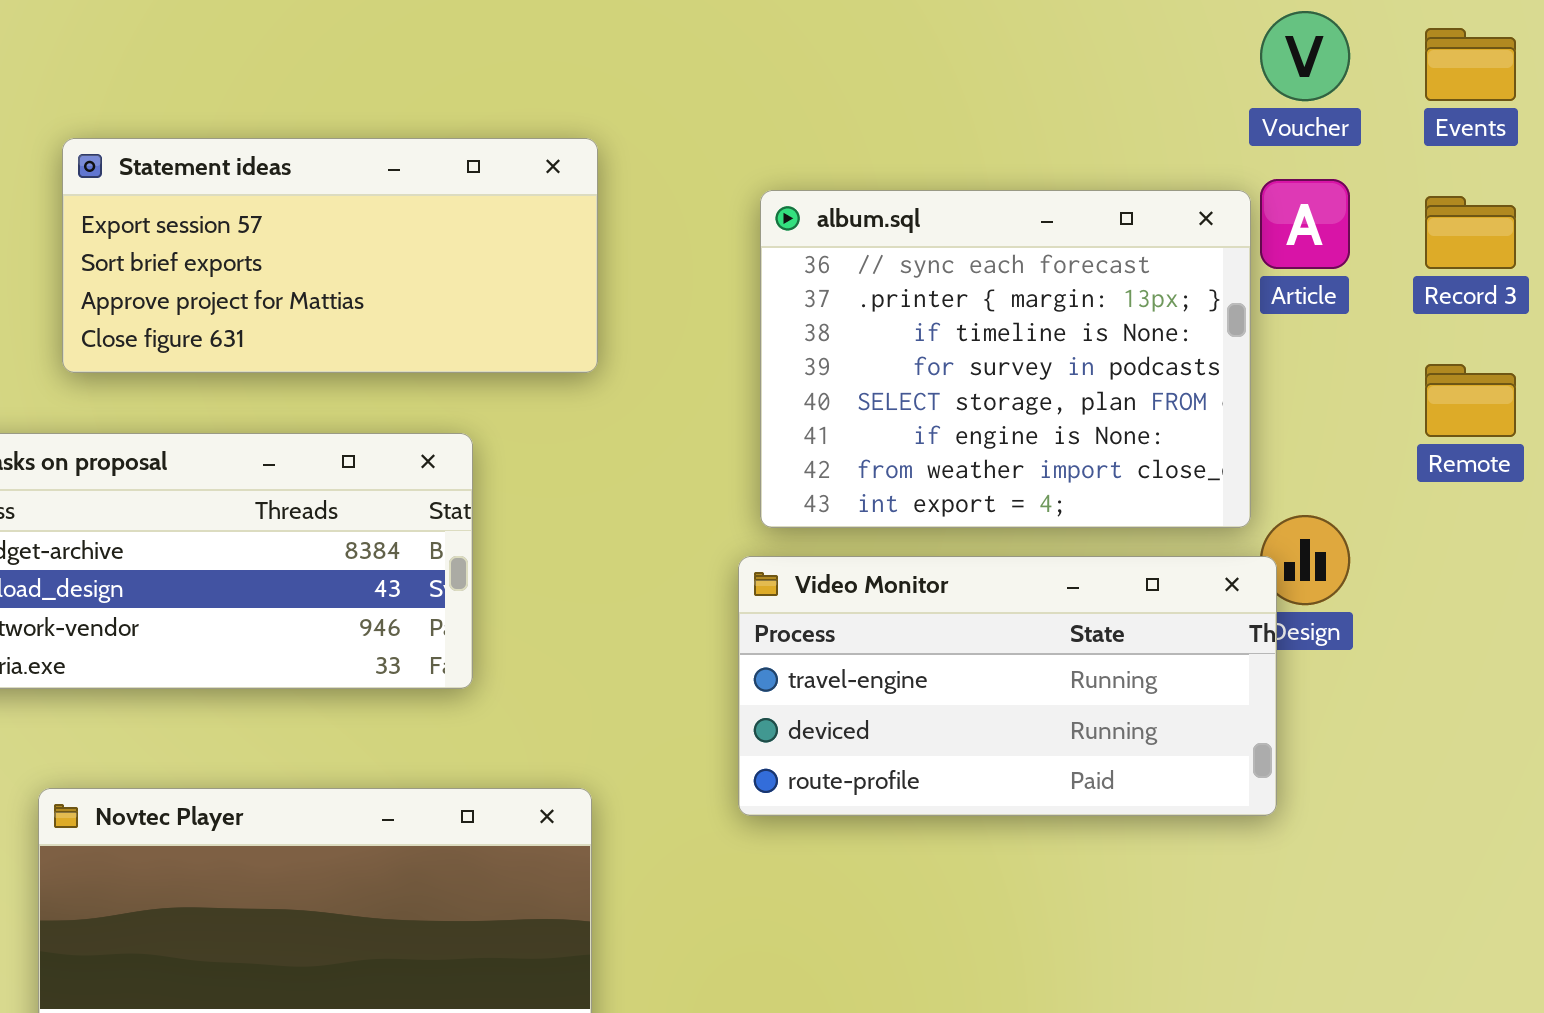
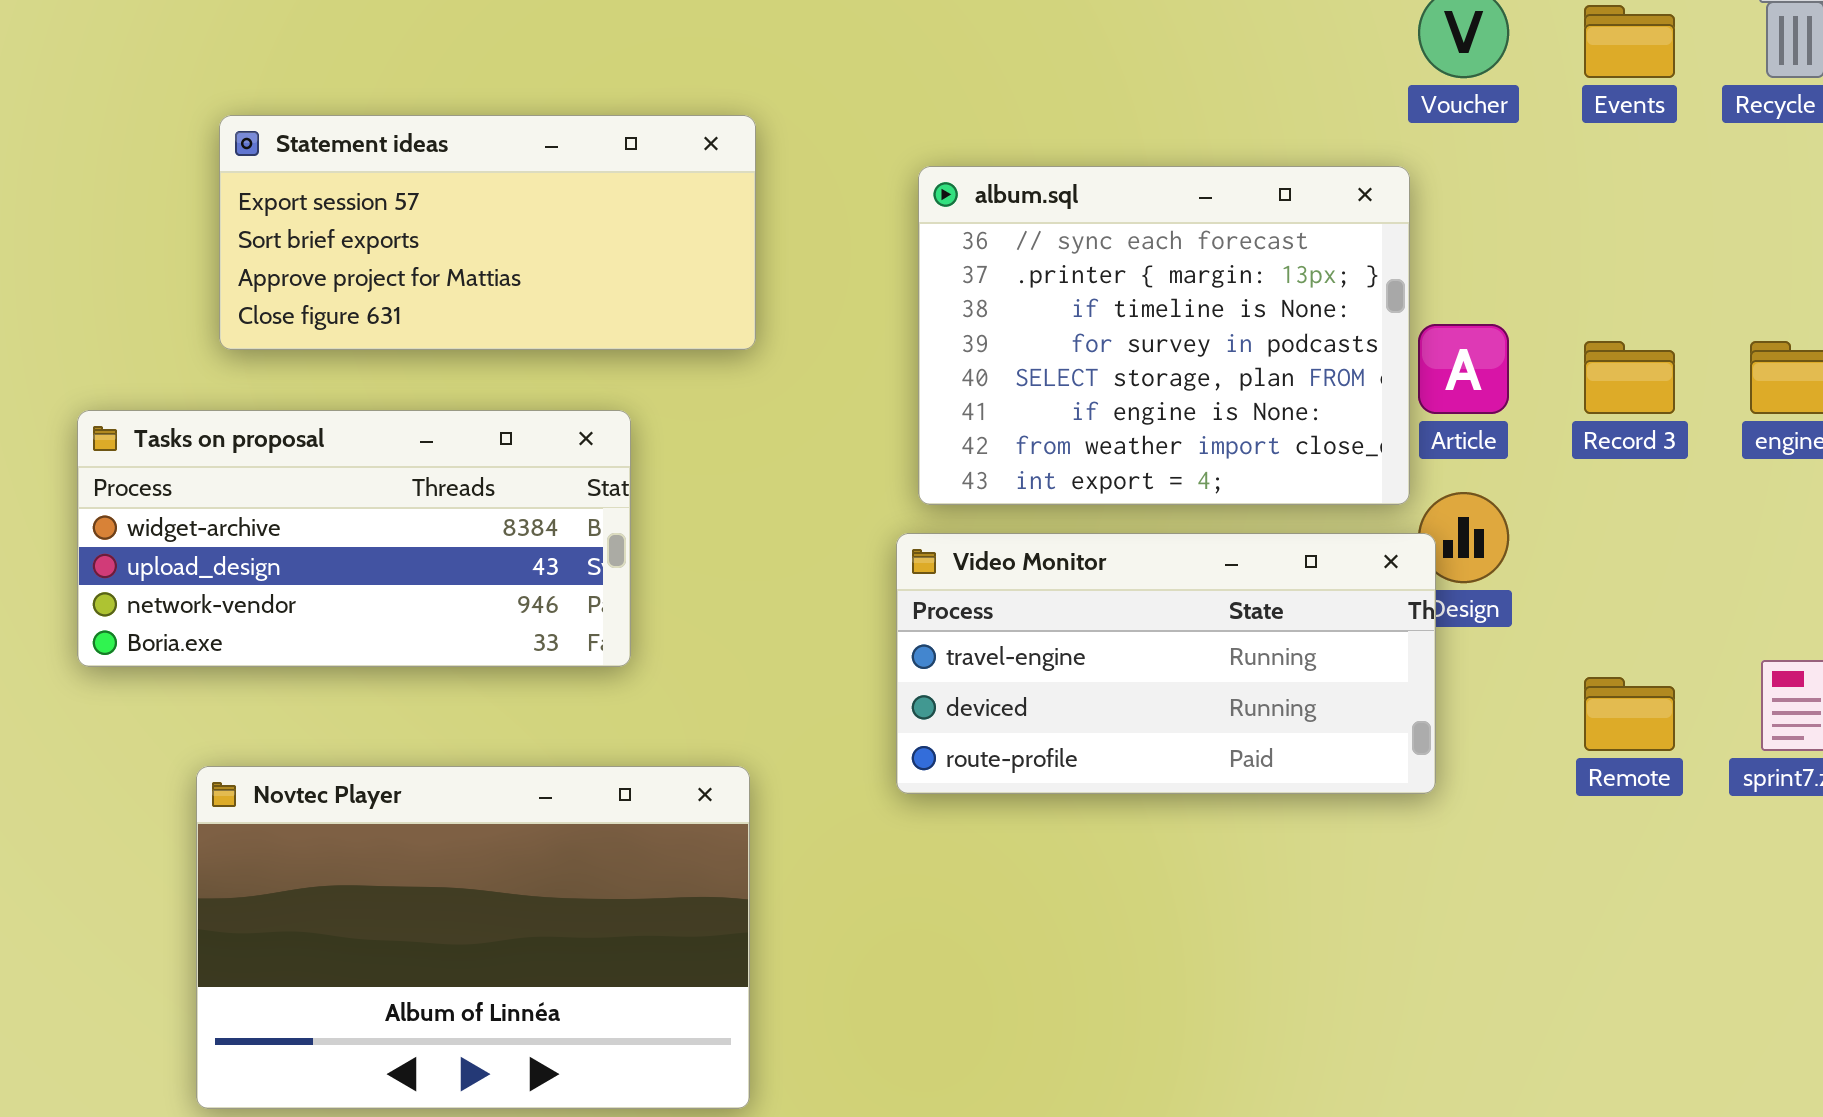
Article: [1260,179,1350,269] -> [1418,324,1509,414], moved
Record 3: [1425,196,1516,269] -> [1584,341,1675,414], moved
Remote: [1425,364,1516,437] -> [1584,677,1675,751], moved

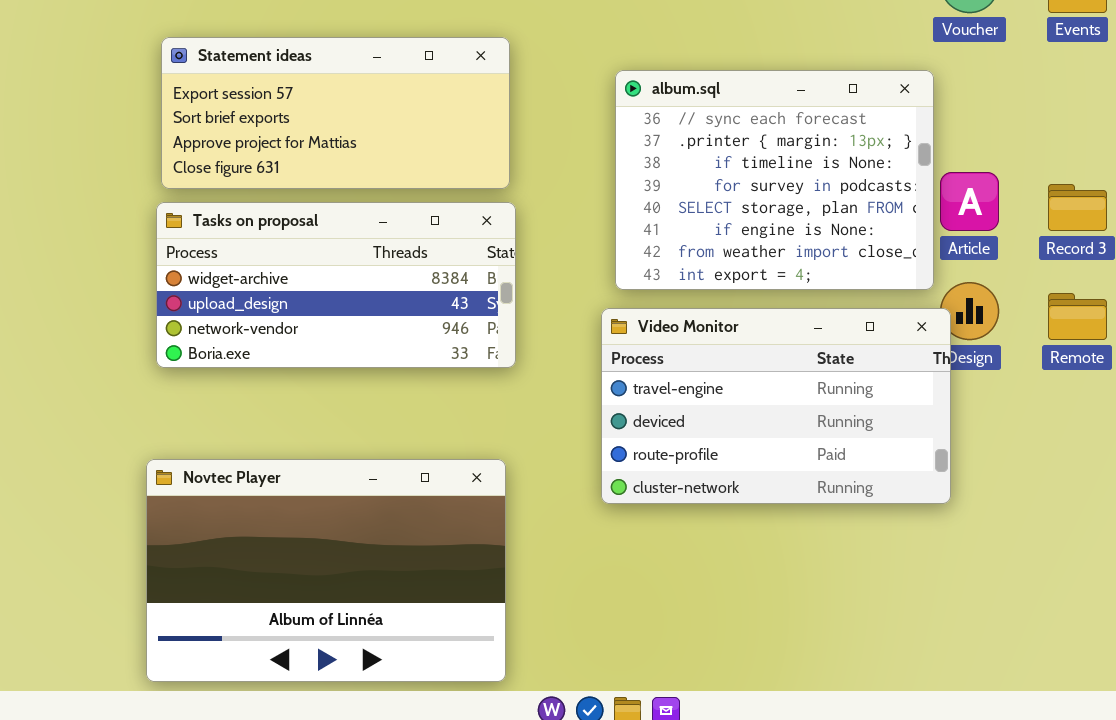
Tasks on proposal: [77,410,631,667] -> [156,202,516,368], moved
Video Monitor: [896,533,1436,794] -> [601,308,951,504], resized
Remote: [1584,677,1675,751] -> [1048,293,1107,340], moved

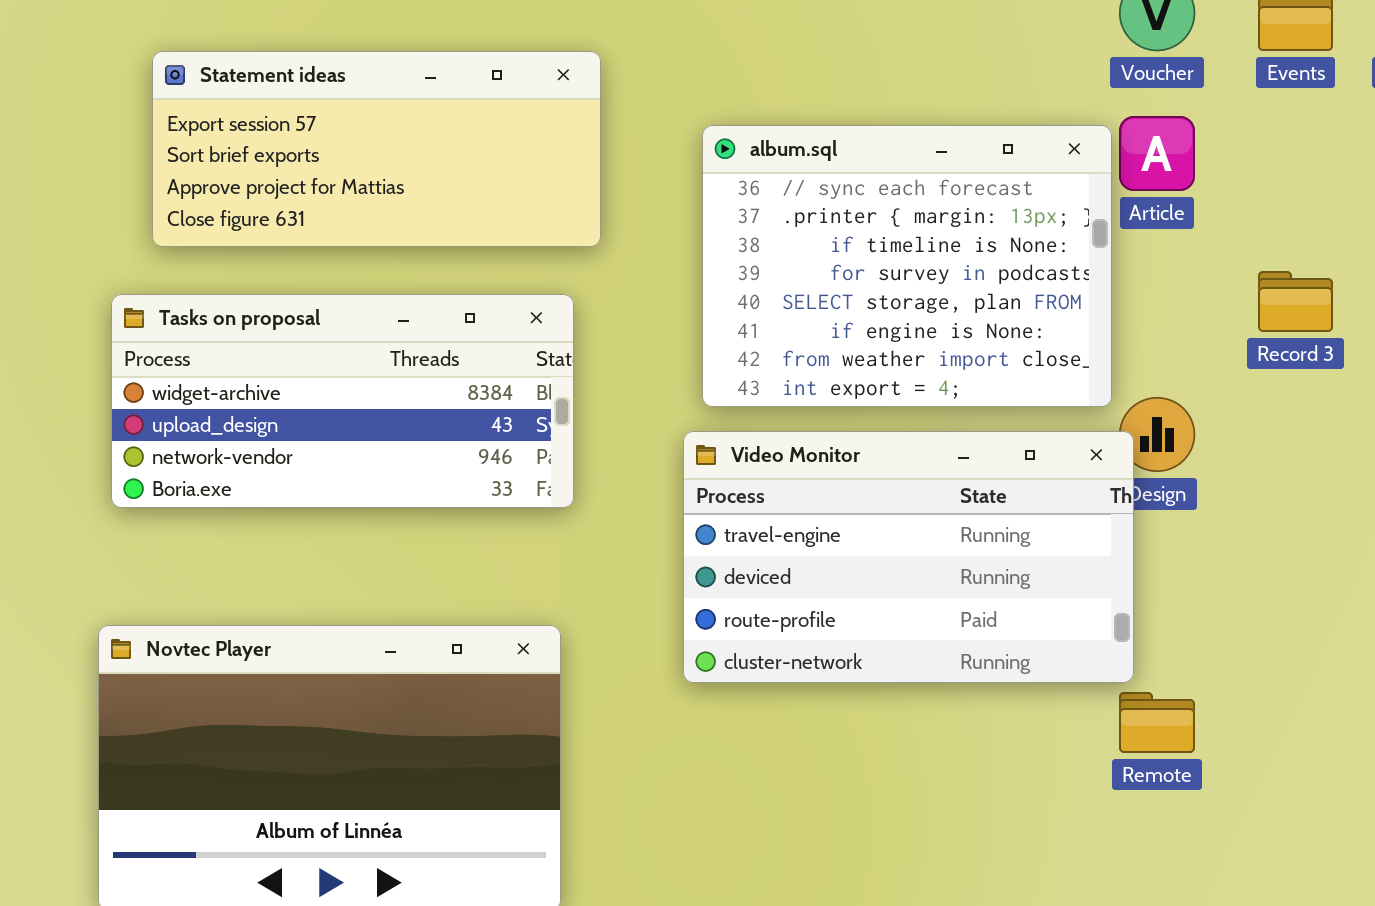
Statement ideas: [161,37,510,189] -> [152,51,601,247], moved
Article: [940,172,999,231] -> [1119,116,1195,191], moved
Remote: [1048,293,1107,340] -> [1119,692,1195,753], moved

